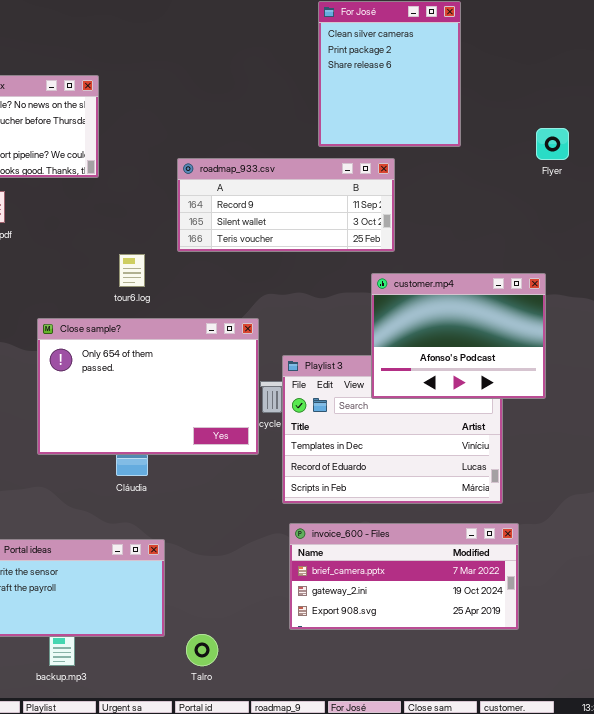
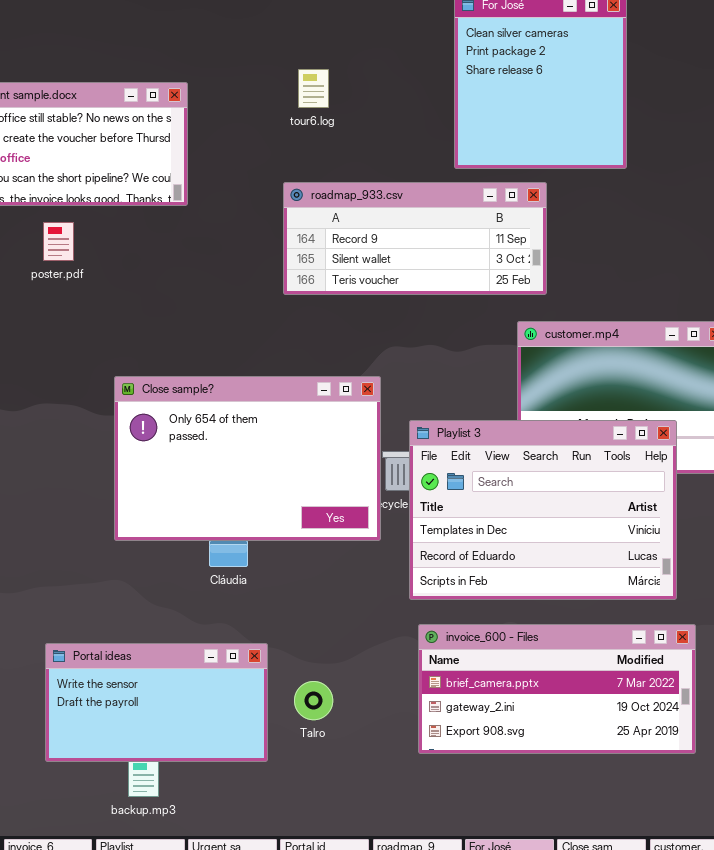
tour6.log: [119,254,145,287] -> [298,69,329,108], moved
Playlist 3: [282,355,503,504] -> [409,420,677,600], raised
Talro: [186,634,218,666] -> [294,681,333,720], moved

